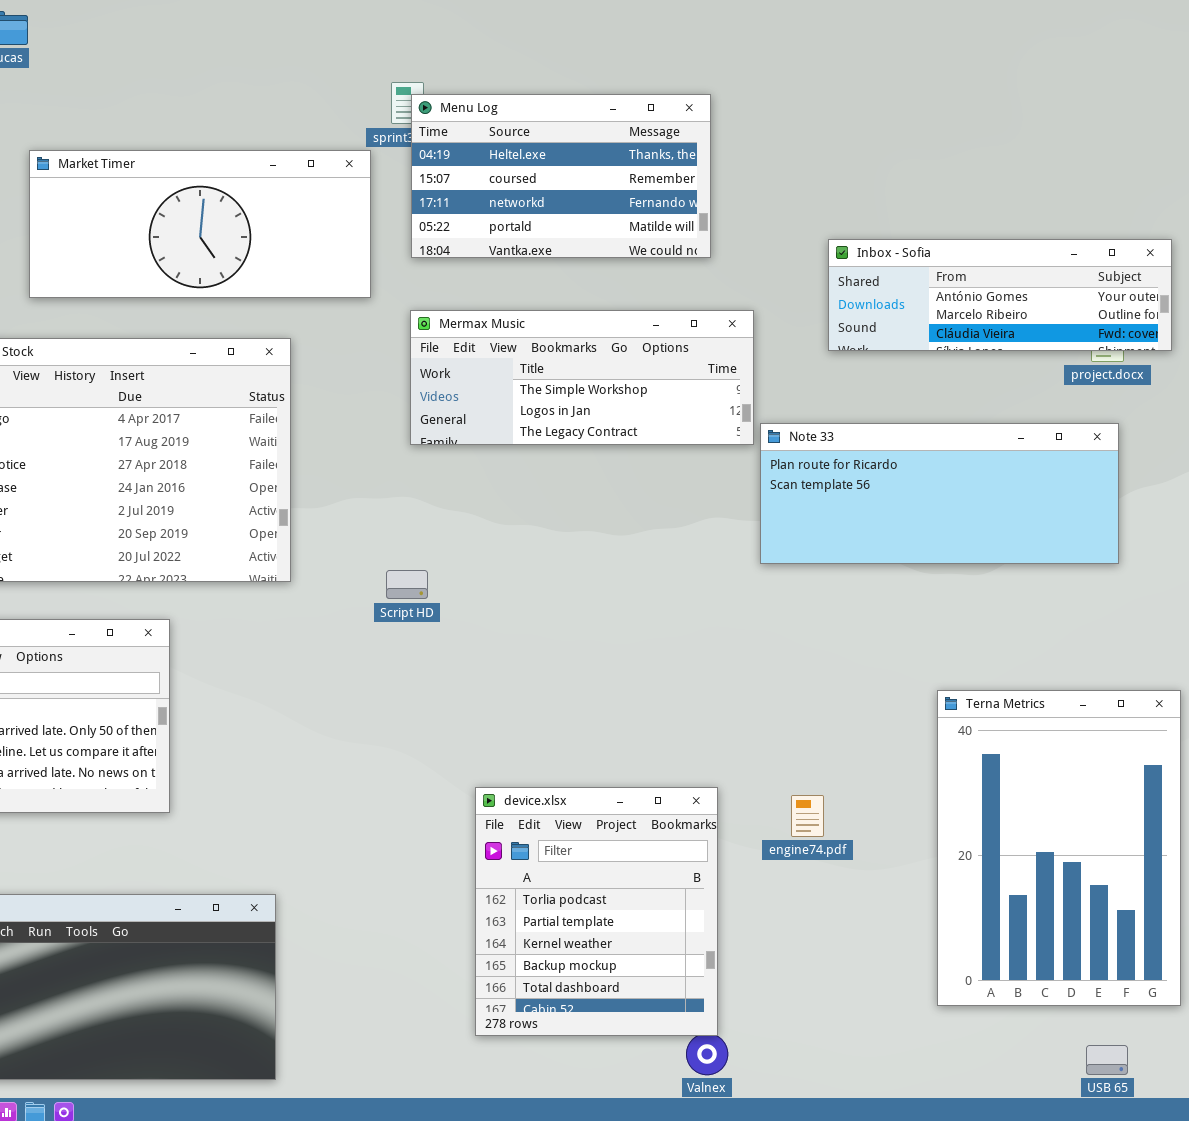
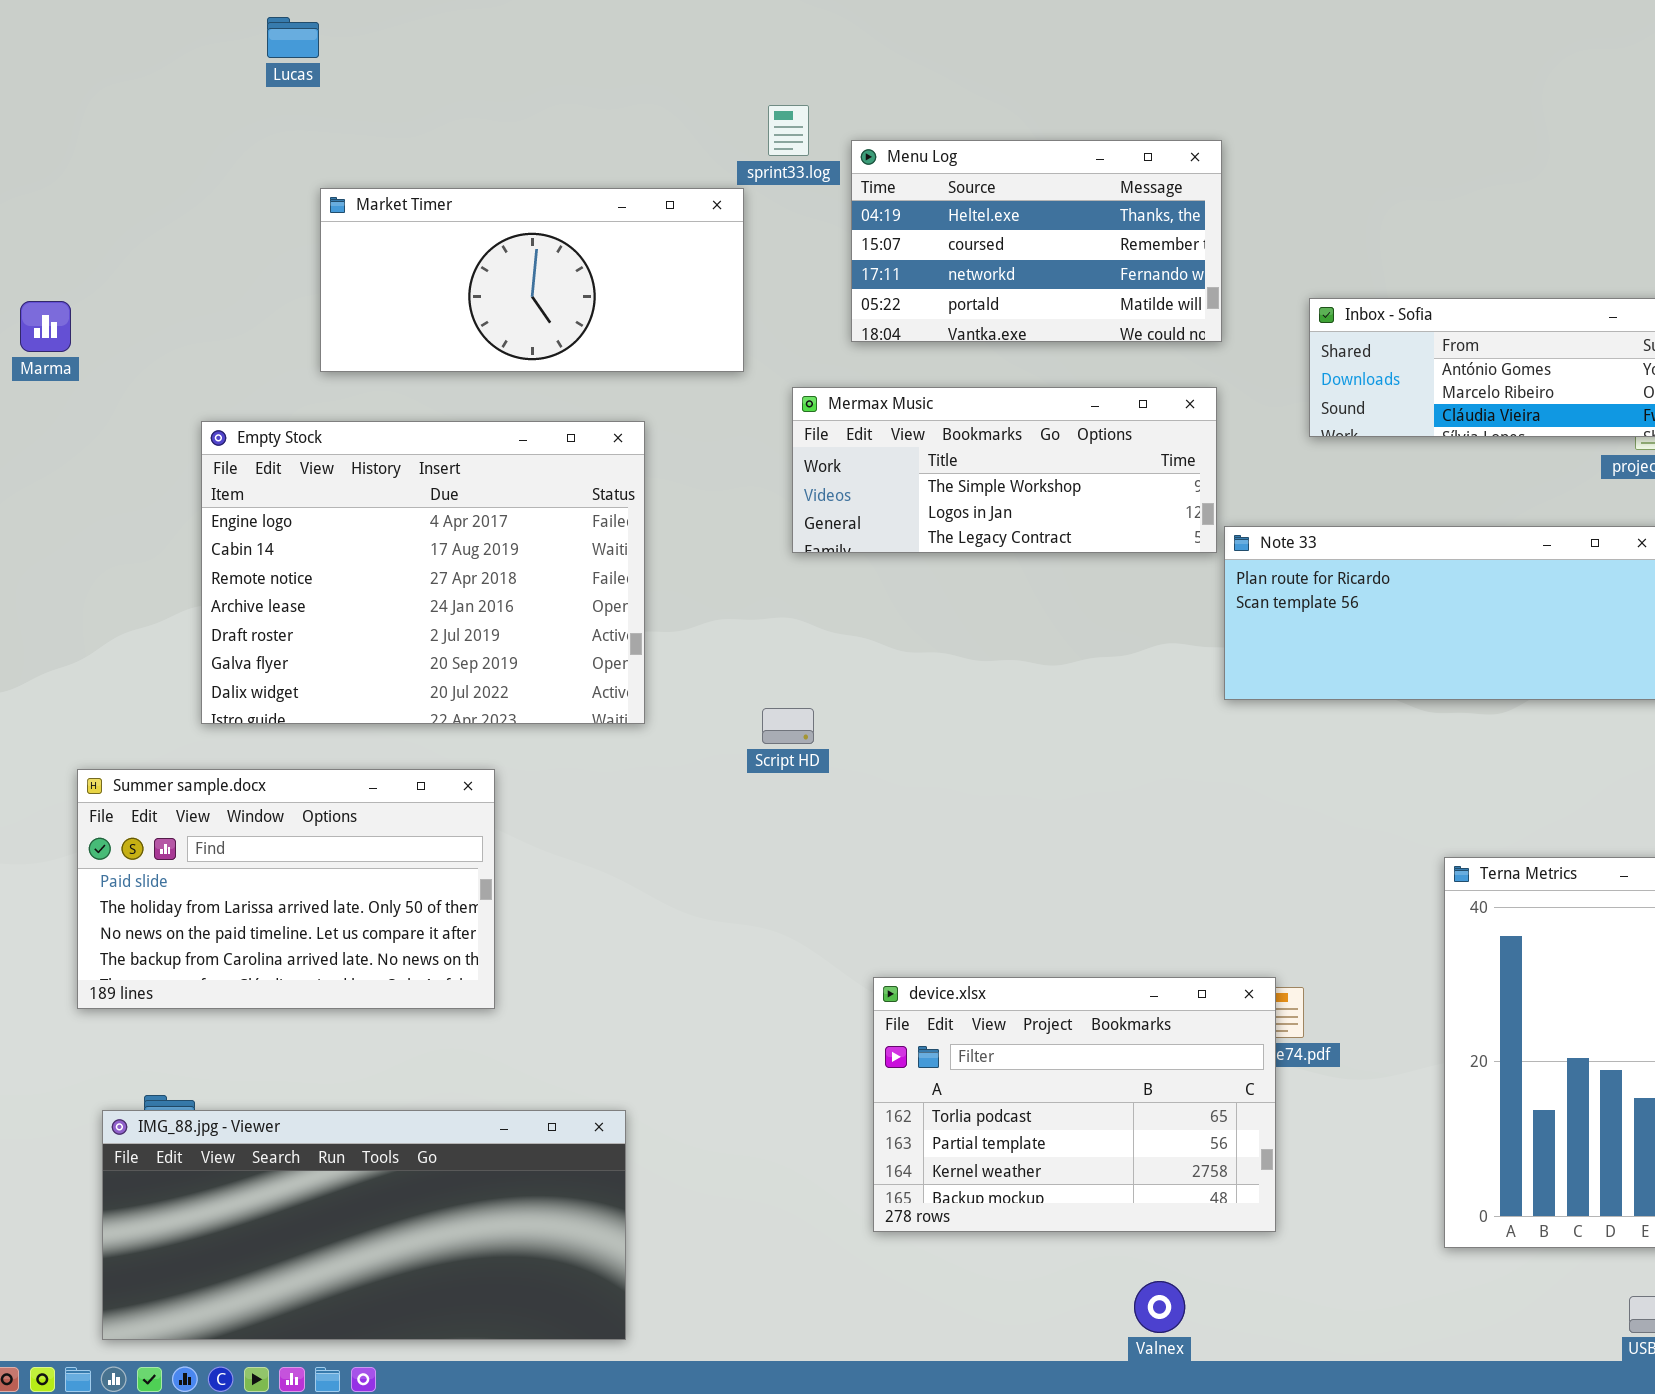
Menu Log: [411,94,711,258] -> [851,140,1222,342], moved
device.xlsx: [475,787,718,1036] -> [873,977,1276,1232], resized

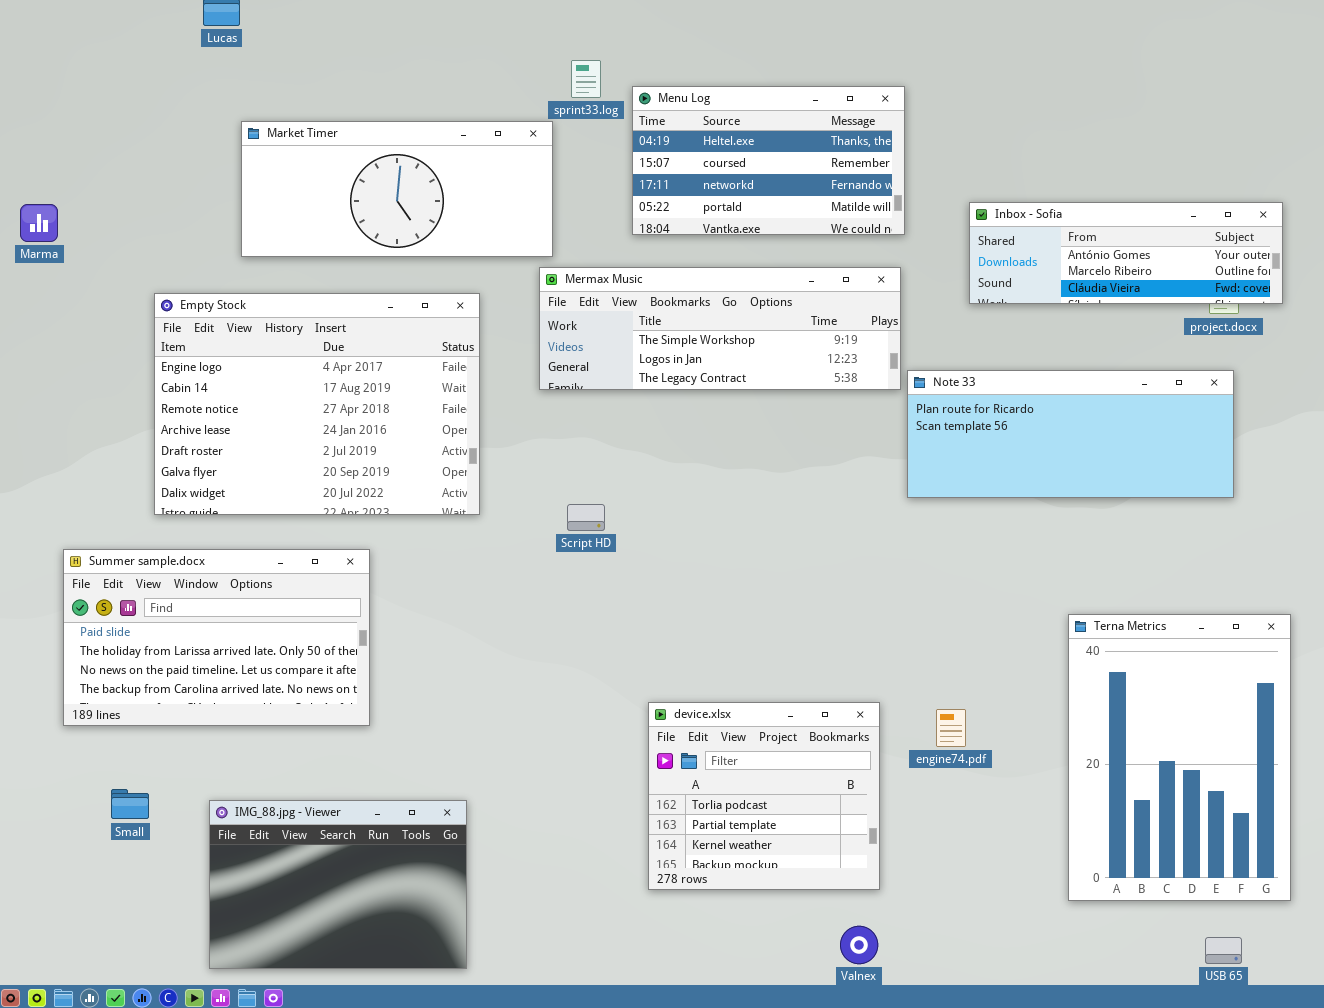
Mermax Music: [792,387,1217,553] -> [539,267,901,390], resized
device.xlsx: [873,977,1276,1232] -> [648,702,880,890], resized
IMG_88.jpg - Viewer: [102,1110,626,1340] -> [209,800,467,969], resized

